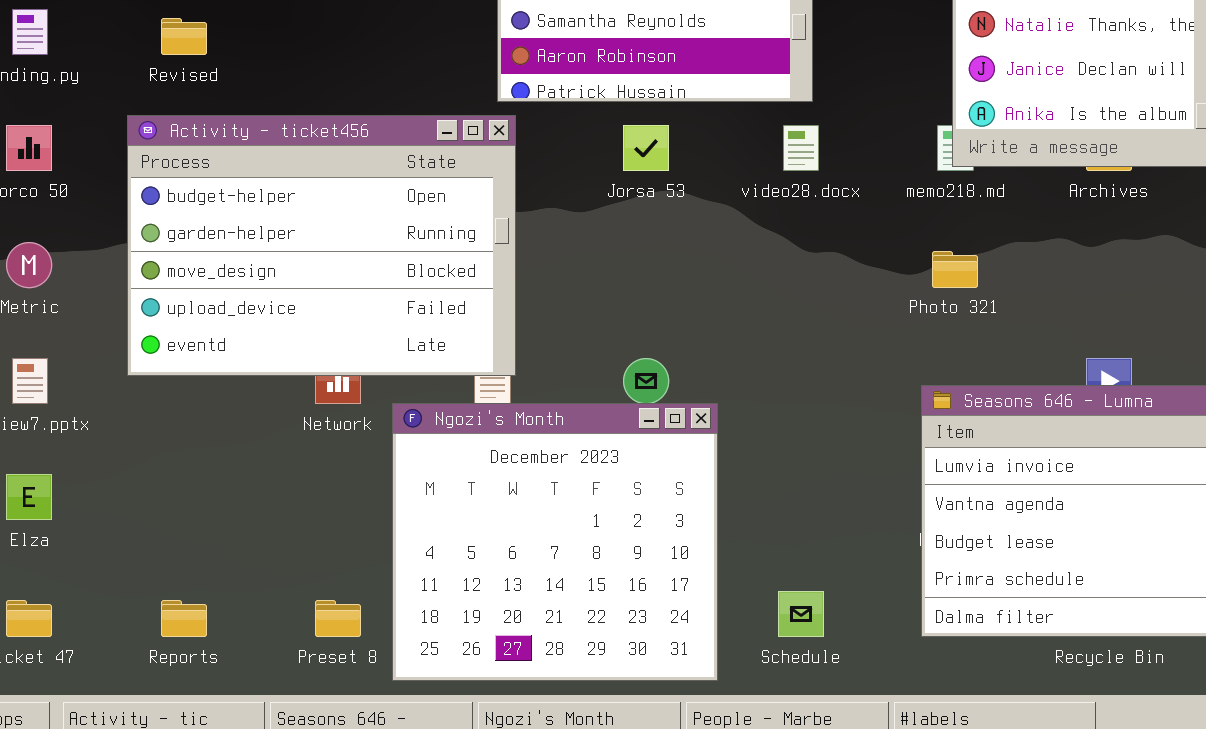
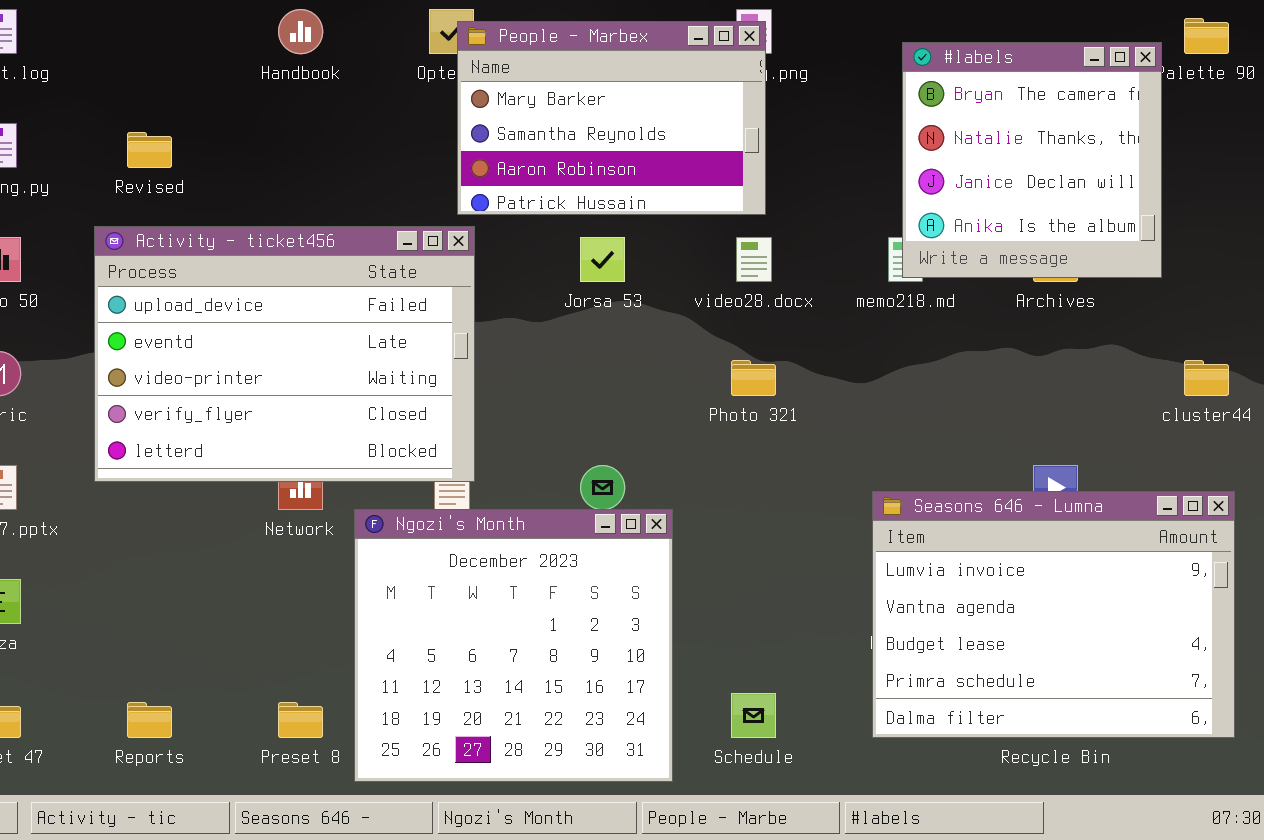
Activity - ticket456: [127,115,516,376] -> [94,226,475,482], scrolled down 3 rows
Photo 321: [932,251,978,288] -> [731,360,776,396], moved

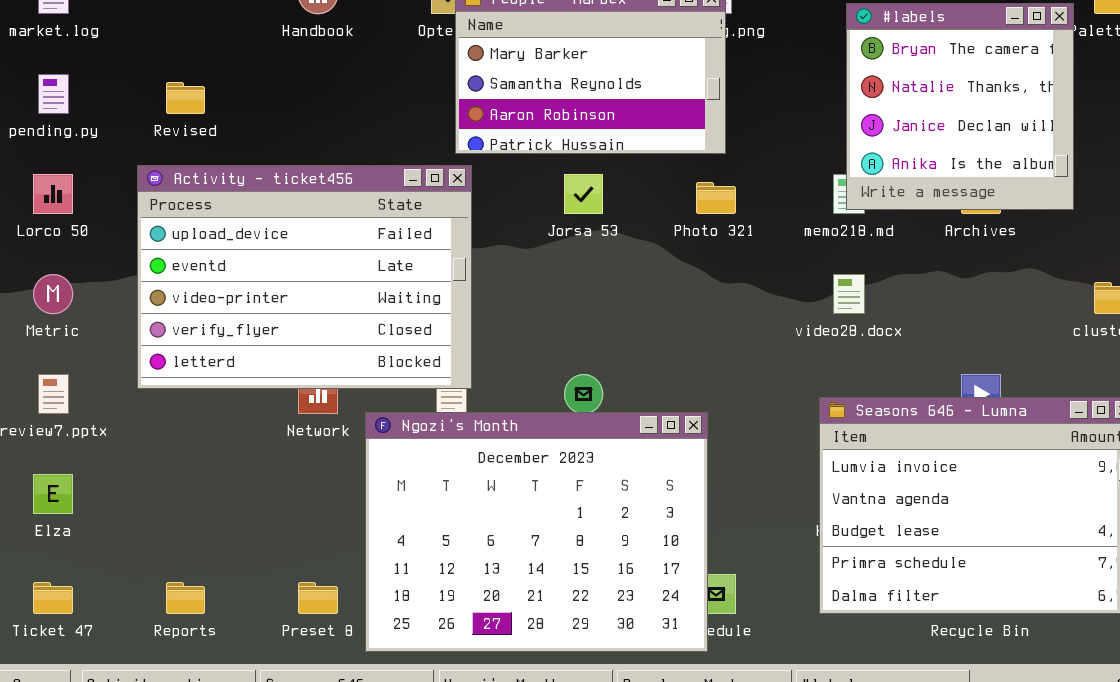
video28.docx: [736,237,772,282] -> [833,274,865,314], moved
Photo 321: [731,360,776,396] -> [696,182,736,214], moved
Ngozi's Month: [354,509,673,782] -> [365,412,708,652], resized

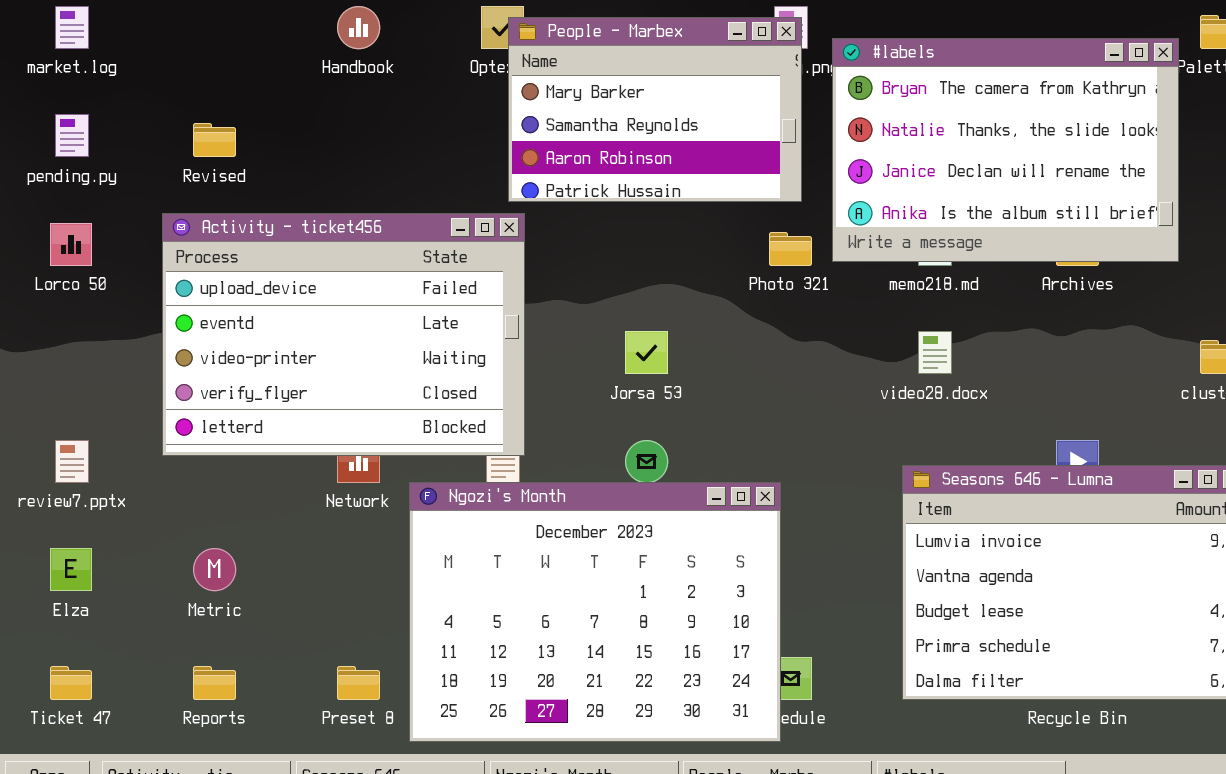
#labels: [846,3,1074,210] -> [832,38,1179,262], resized
Jorsa 53: [564,174,603,214] -> [625,331,668,374], moved
Metric: [33,274,73,314] -> [193,548,236,591], moved

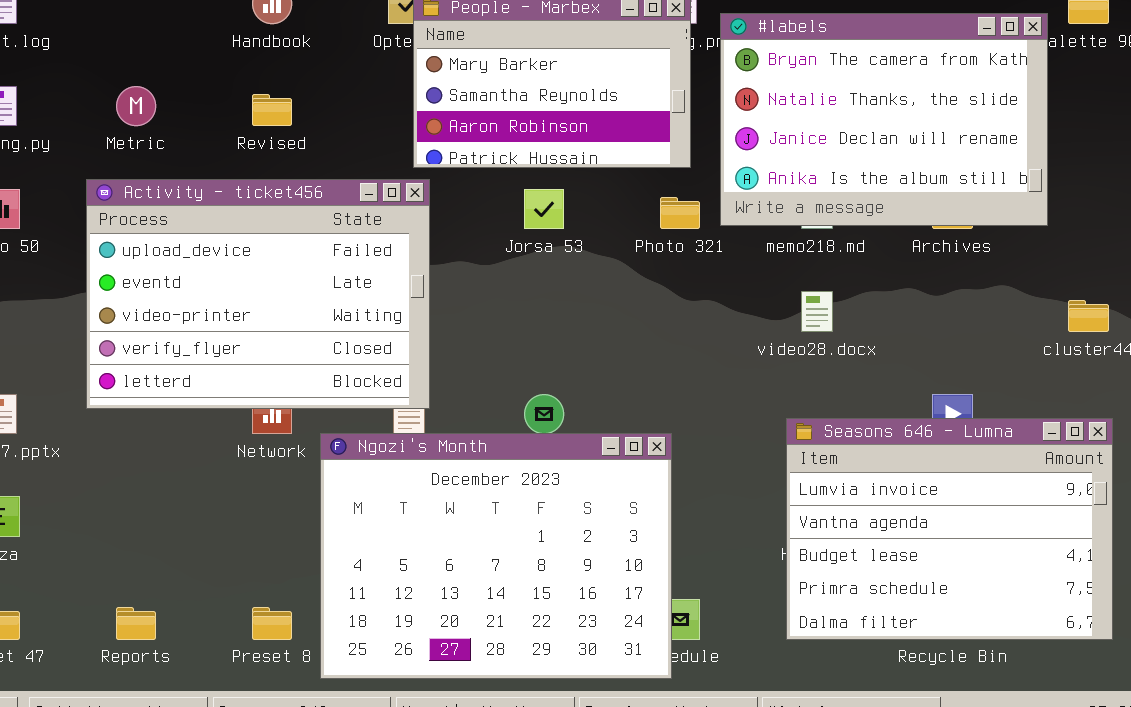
Revised: [193,123,236,157] -> [252,94,292,126], moved
Jorsa 53: [625,331,668,374] -> [524,189,564,229], moved
Metric: [193,548,236,591] -> [116,86,156,126], moved

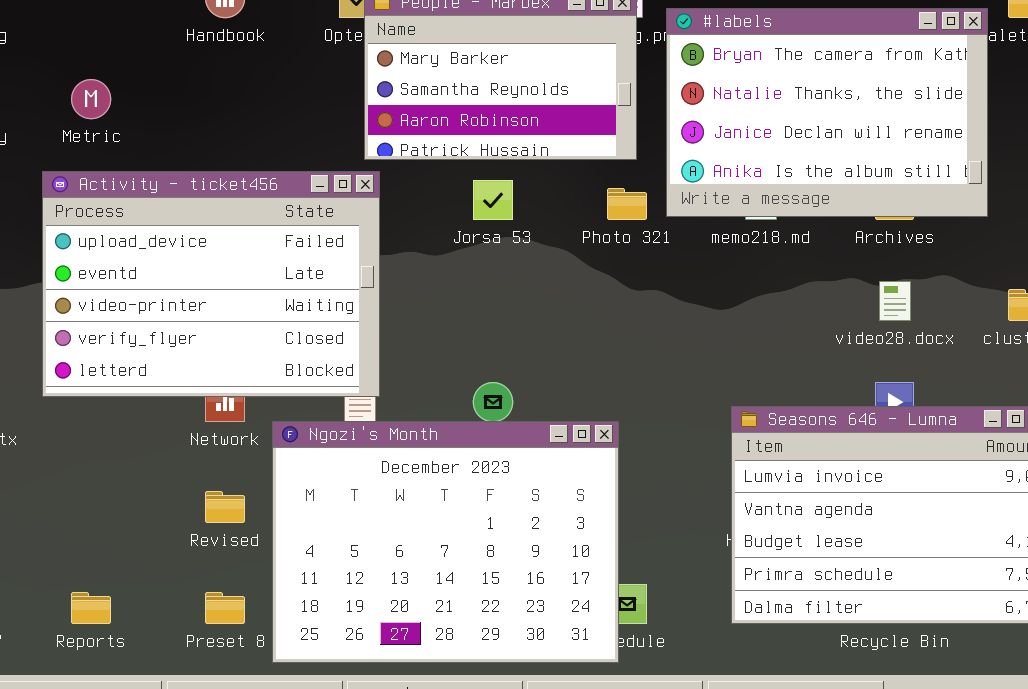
Revised: [252,94,292,126] -> [205,491,245,523], moved
video28.docx: [801,291,833,332] -> [879,281,911,321], moved

